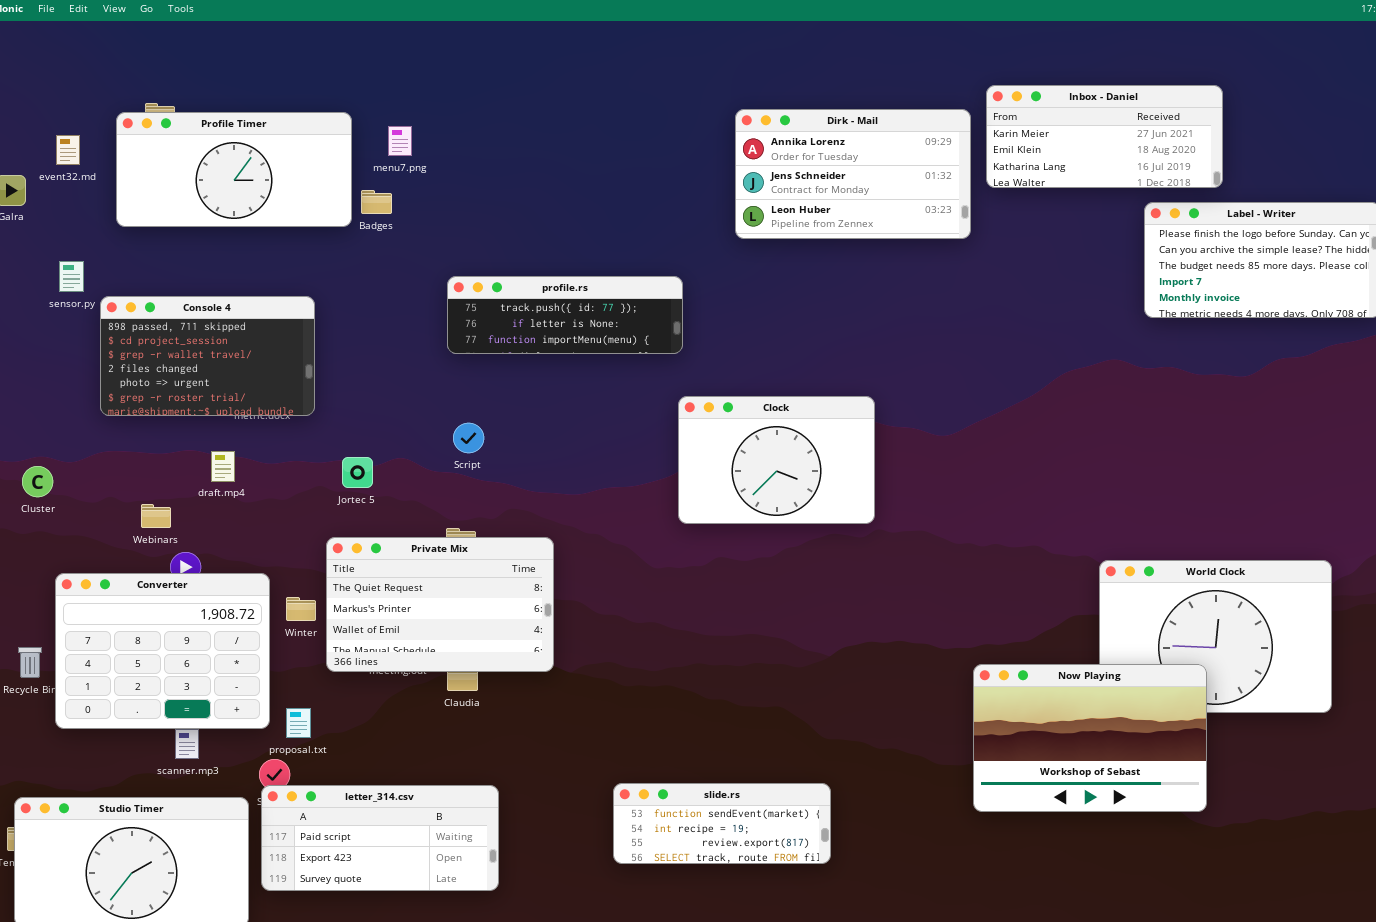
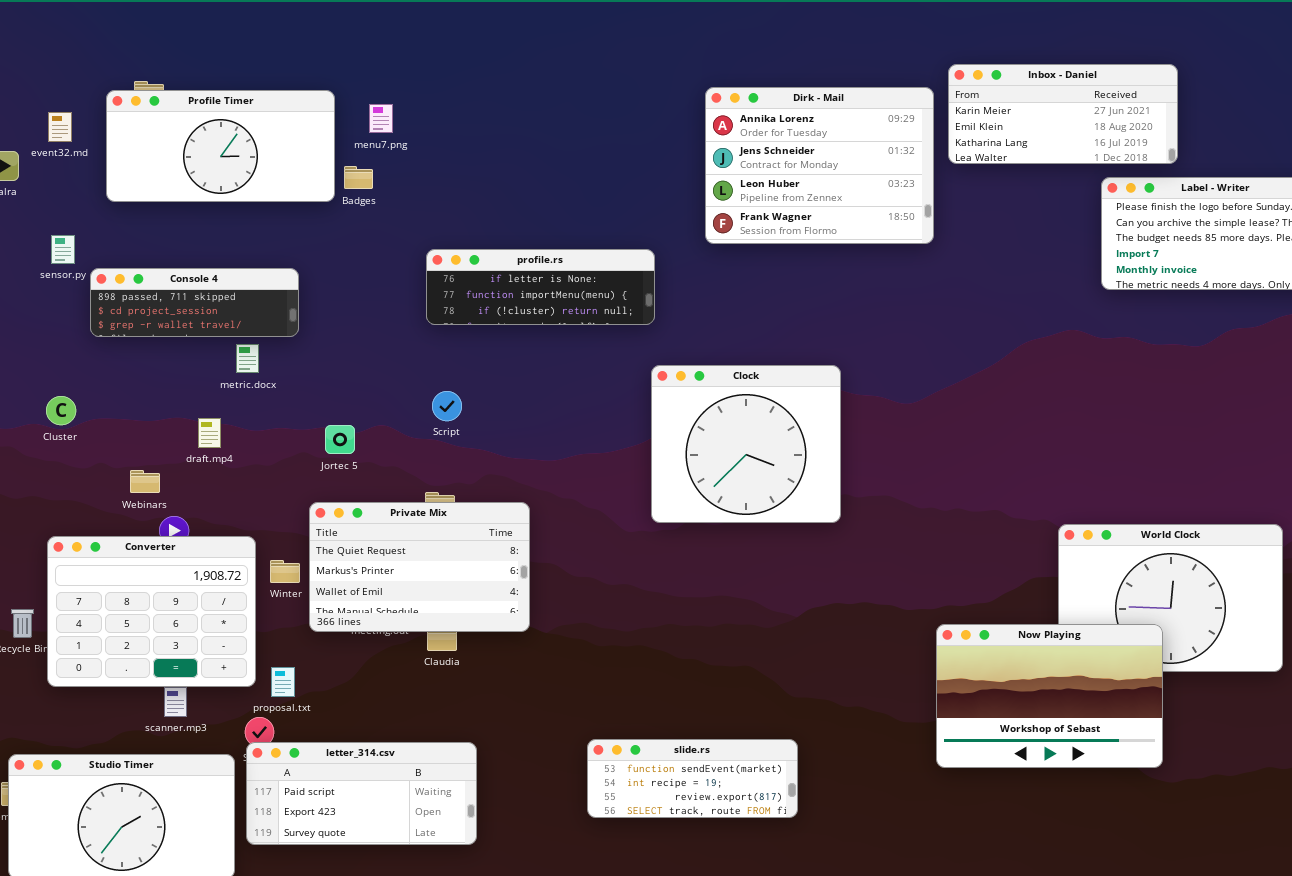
Dirk - Mail: [735,109,971,239] -> [705,87,934,244], resized
profile.rs: [447,276,683,354] -> [426,249,655,325], scrolled down 1 row
Console 4: [100,296,315,416] -> [90,268,299,337], resized
Clock: [678,396,875,524] -> [651,365,841,523], resized
Cluster: [22,466,53,497] -> [46,396,76,425], moved

